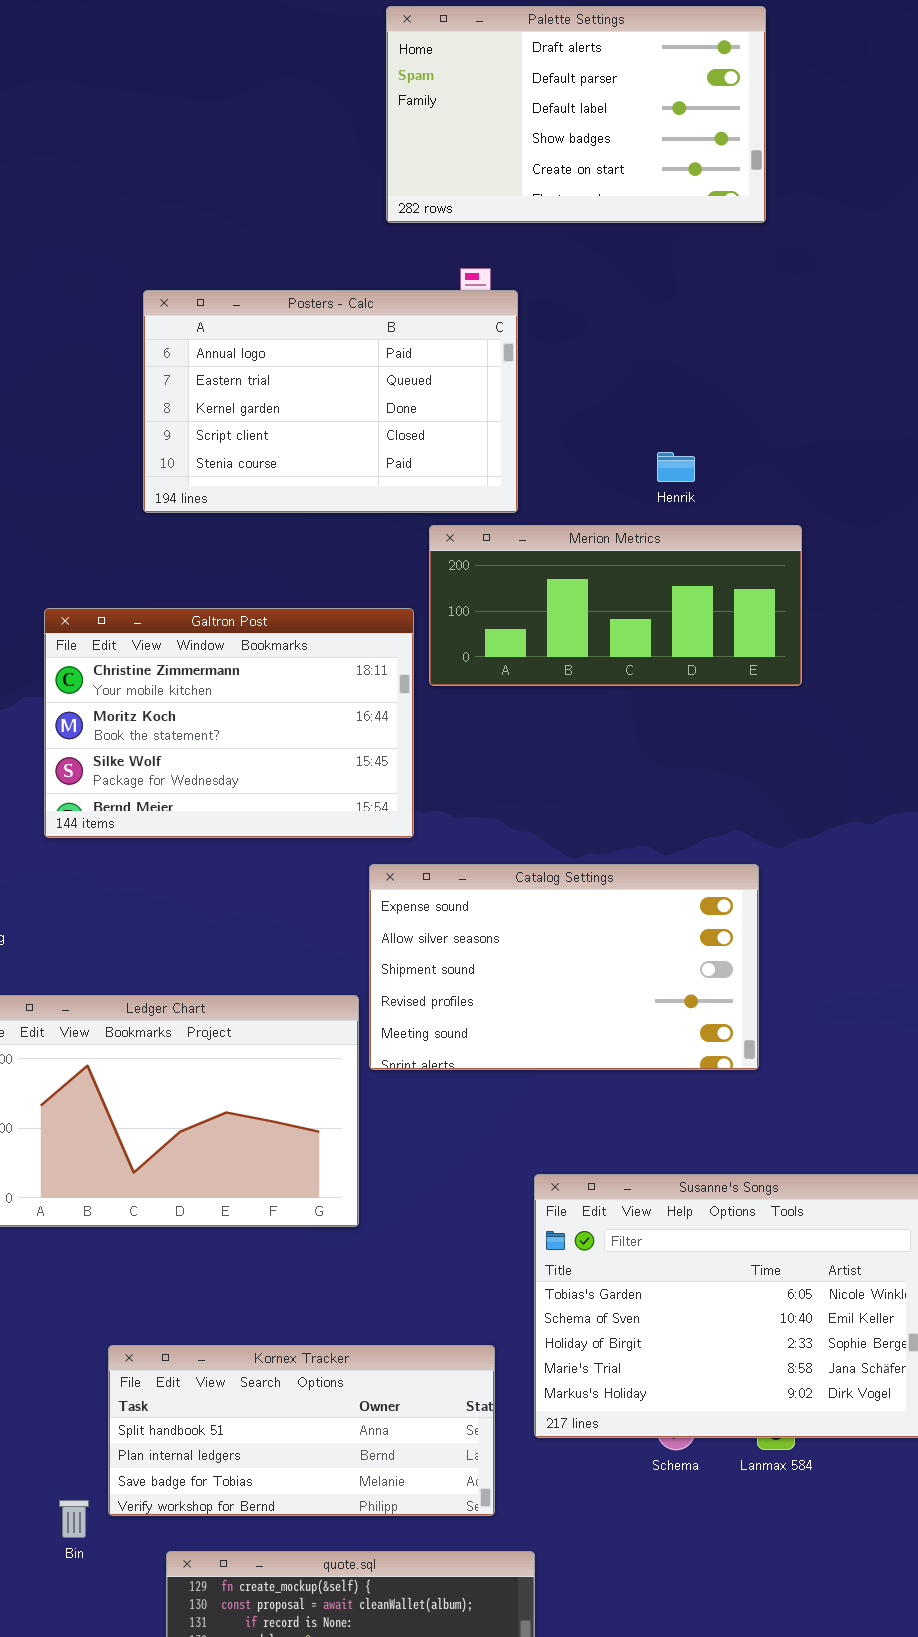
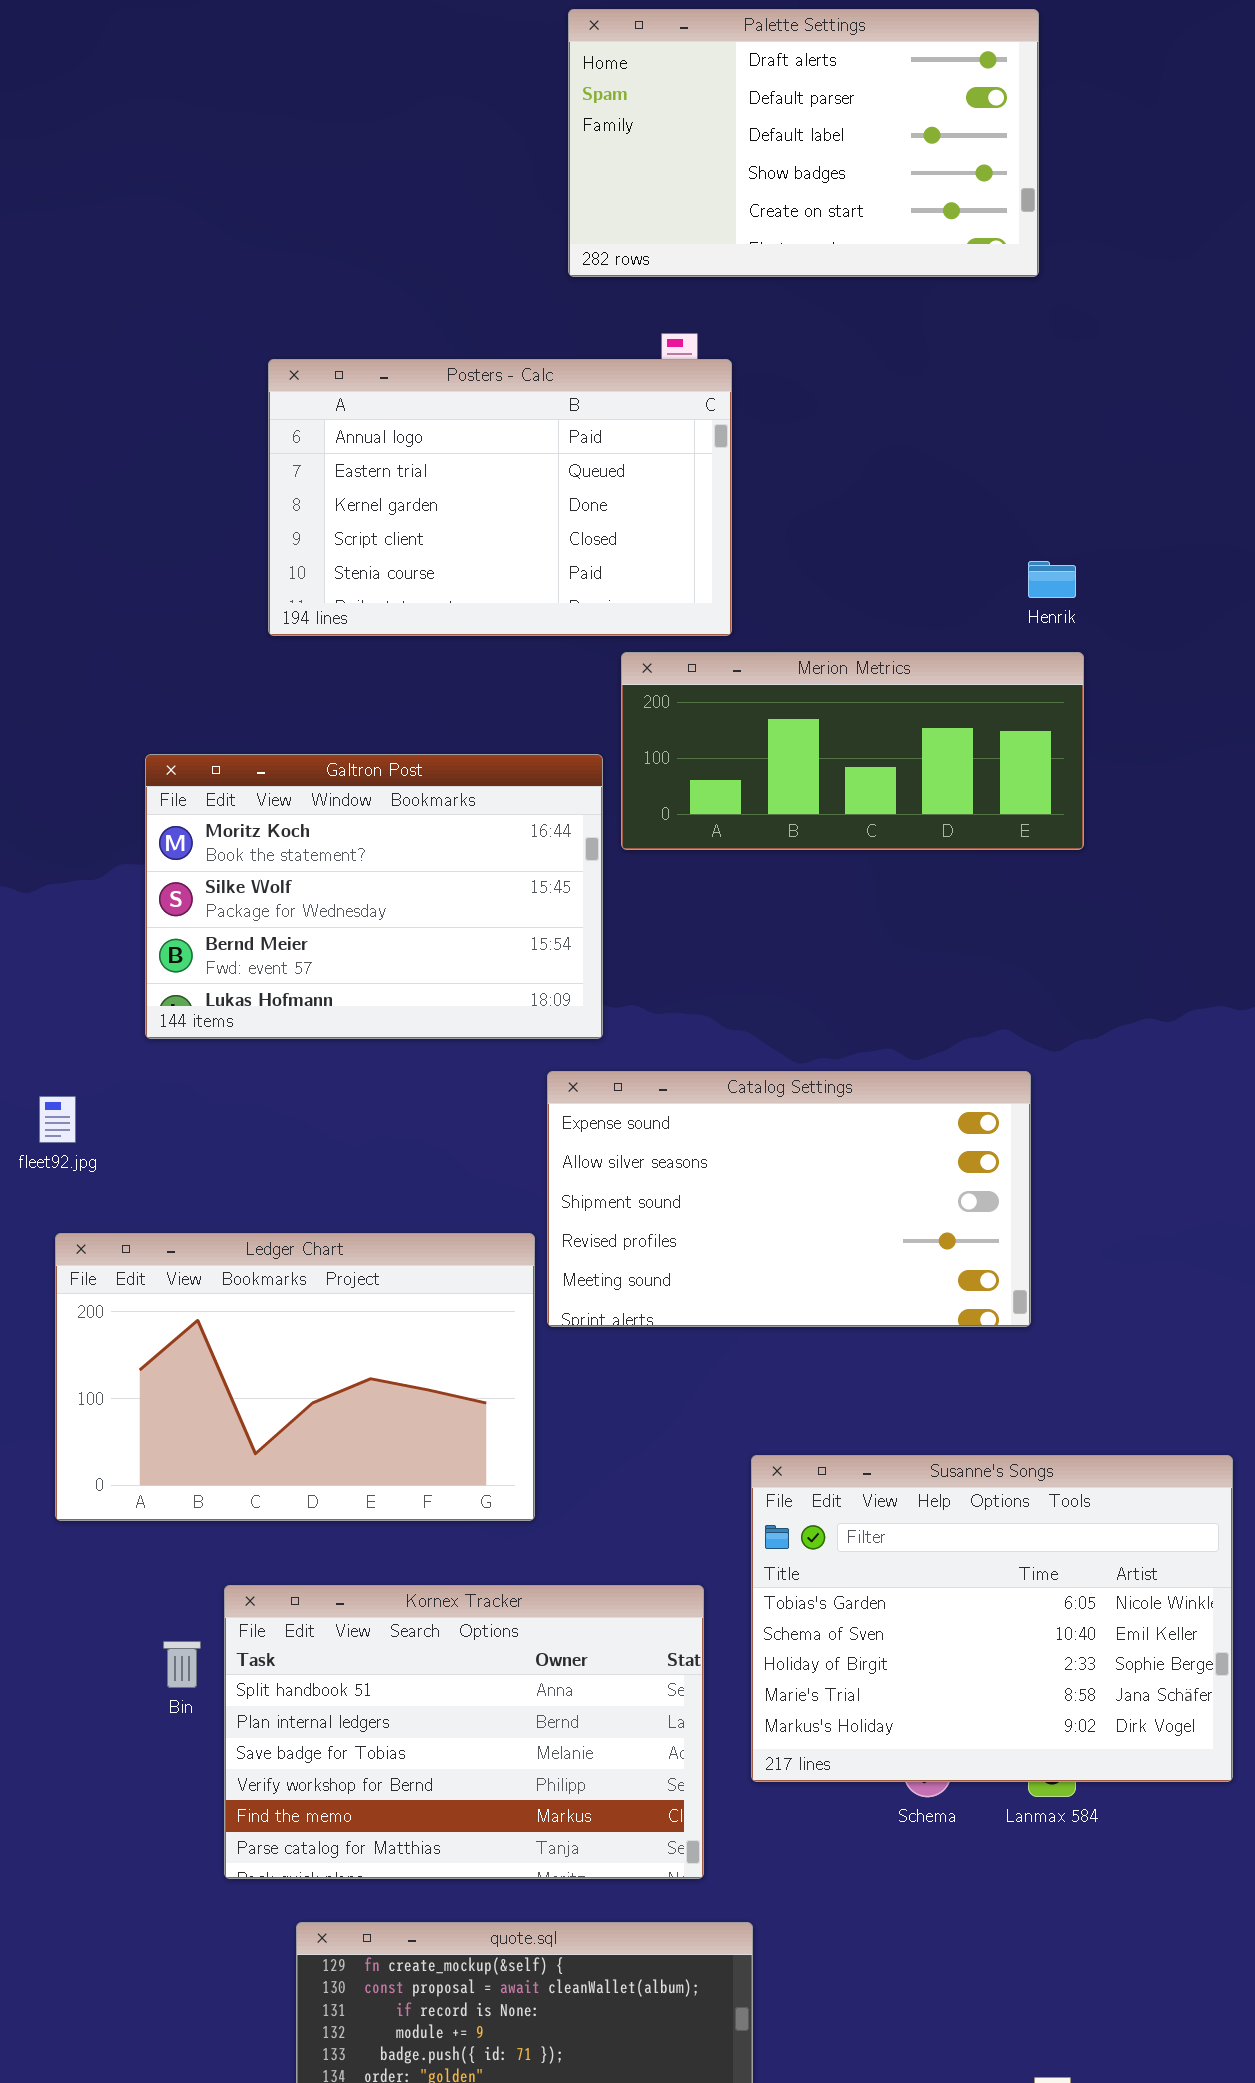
Henrik: [657,452,695,482] -> [1028,561,1076,598], moved
Galtron Post: [44,608,414,838] -> [145,754,603,1039], scrolled down 1 row
Kornex Tracker: [108,1345,495,1516] -> [224,1585,704,1879], resized
Bin: [59,1500,89,1538] -> [163,1641,201,1688], moved

